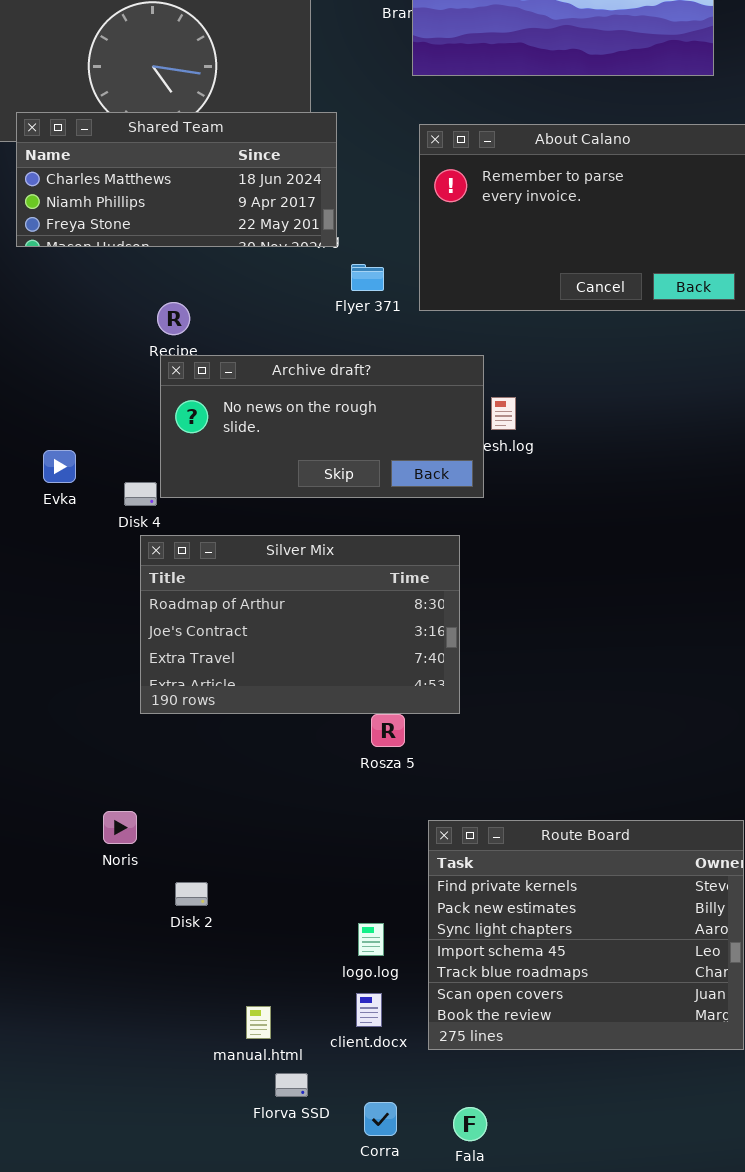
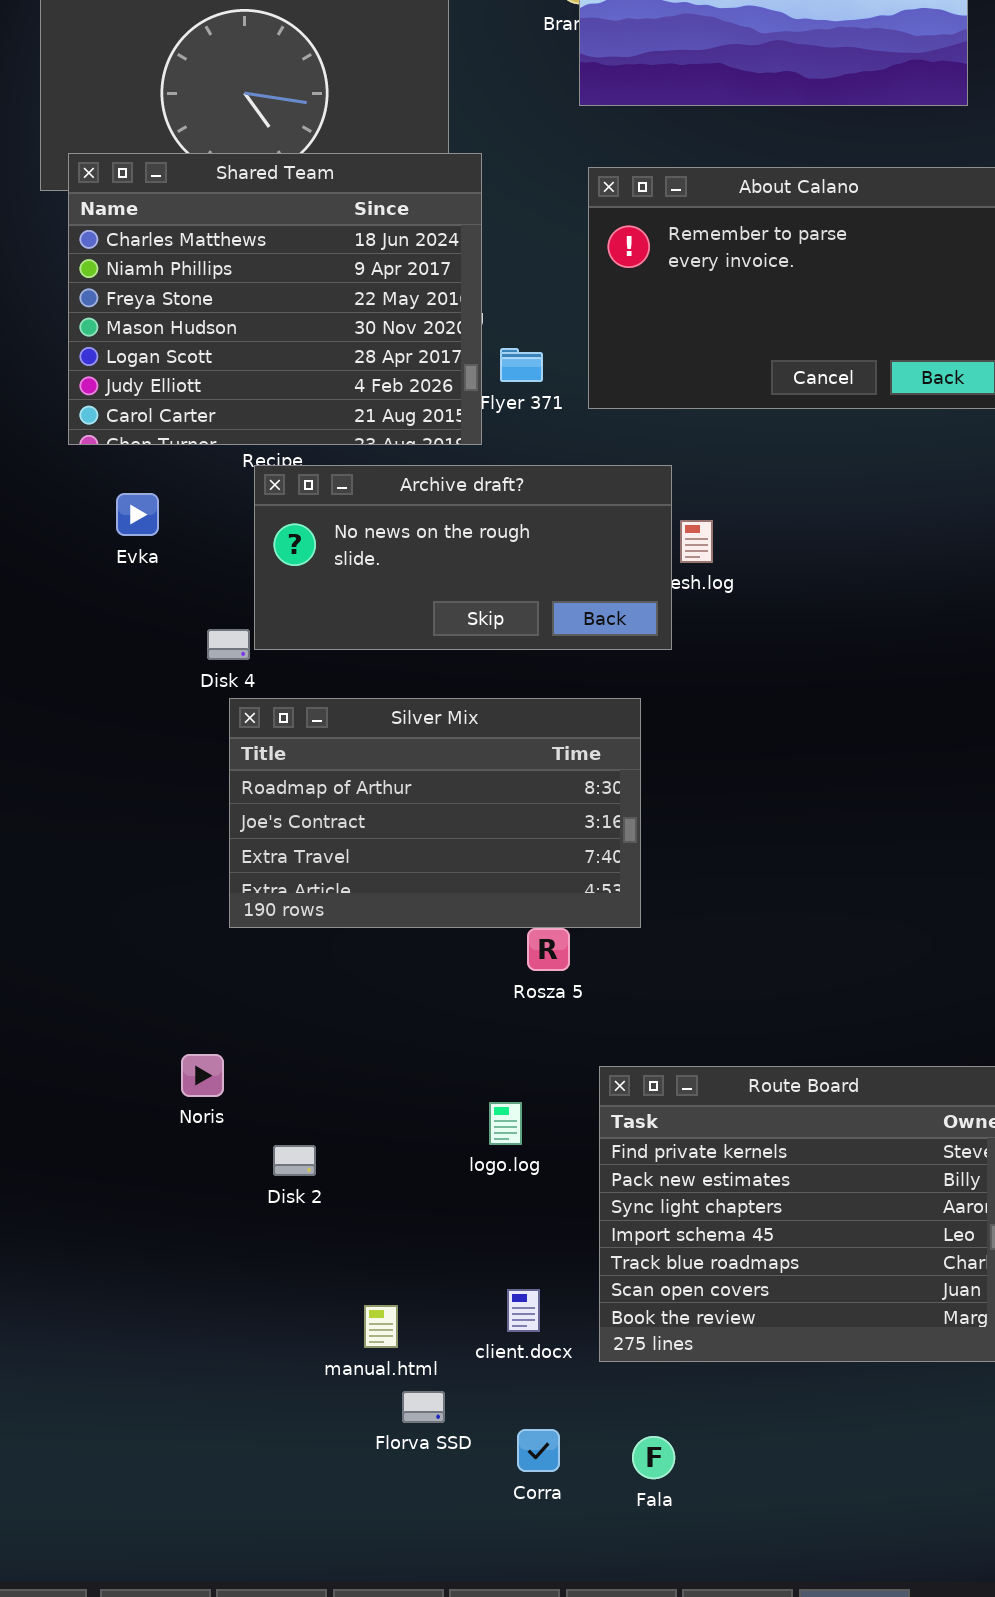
Shared Team: [16,112,337,247] -> [68,153,482,445], resized
Evka: [43,450,76,483] -> [116,493,159,536], moved
logo.log: [358,923,384,956] -> [489,1102,522,1145], moved

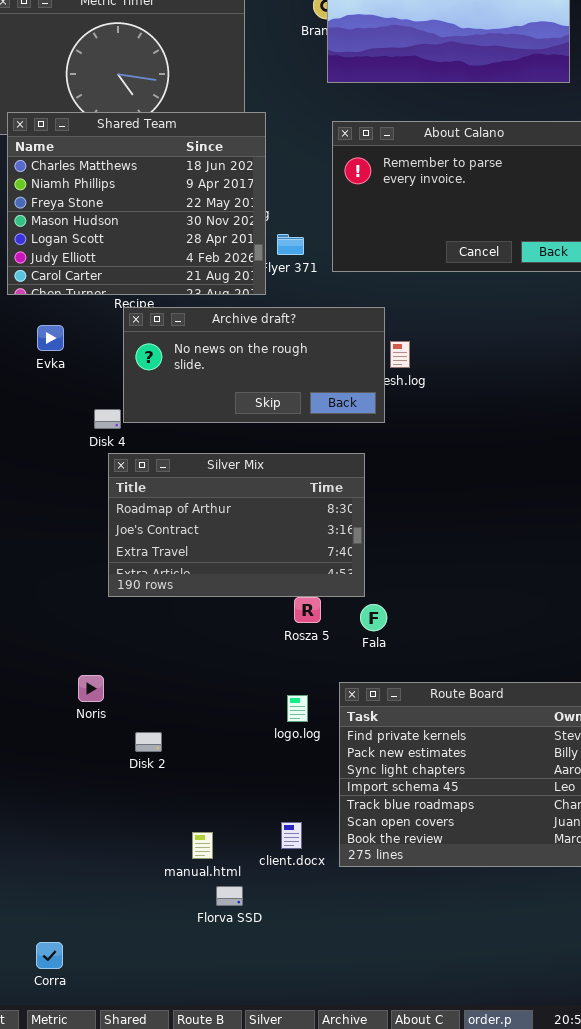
logo.log: [489,1102,522,1145] -> [287,695,308,722], moved
Corra: [517,1429,560,1472] -> [36,942,63,969], moved
Fala: [632,1436,675,1479] -> [360,604,387,631], moved

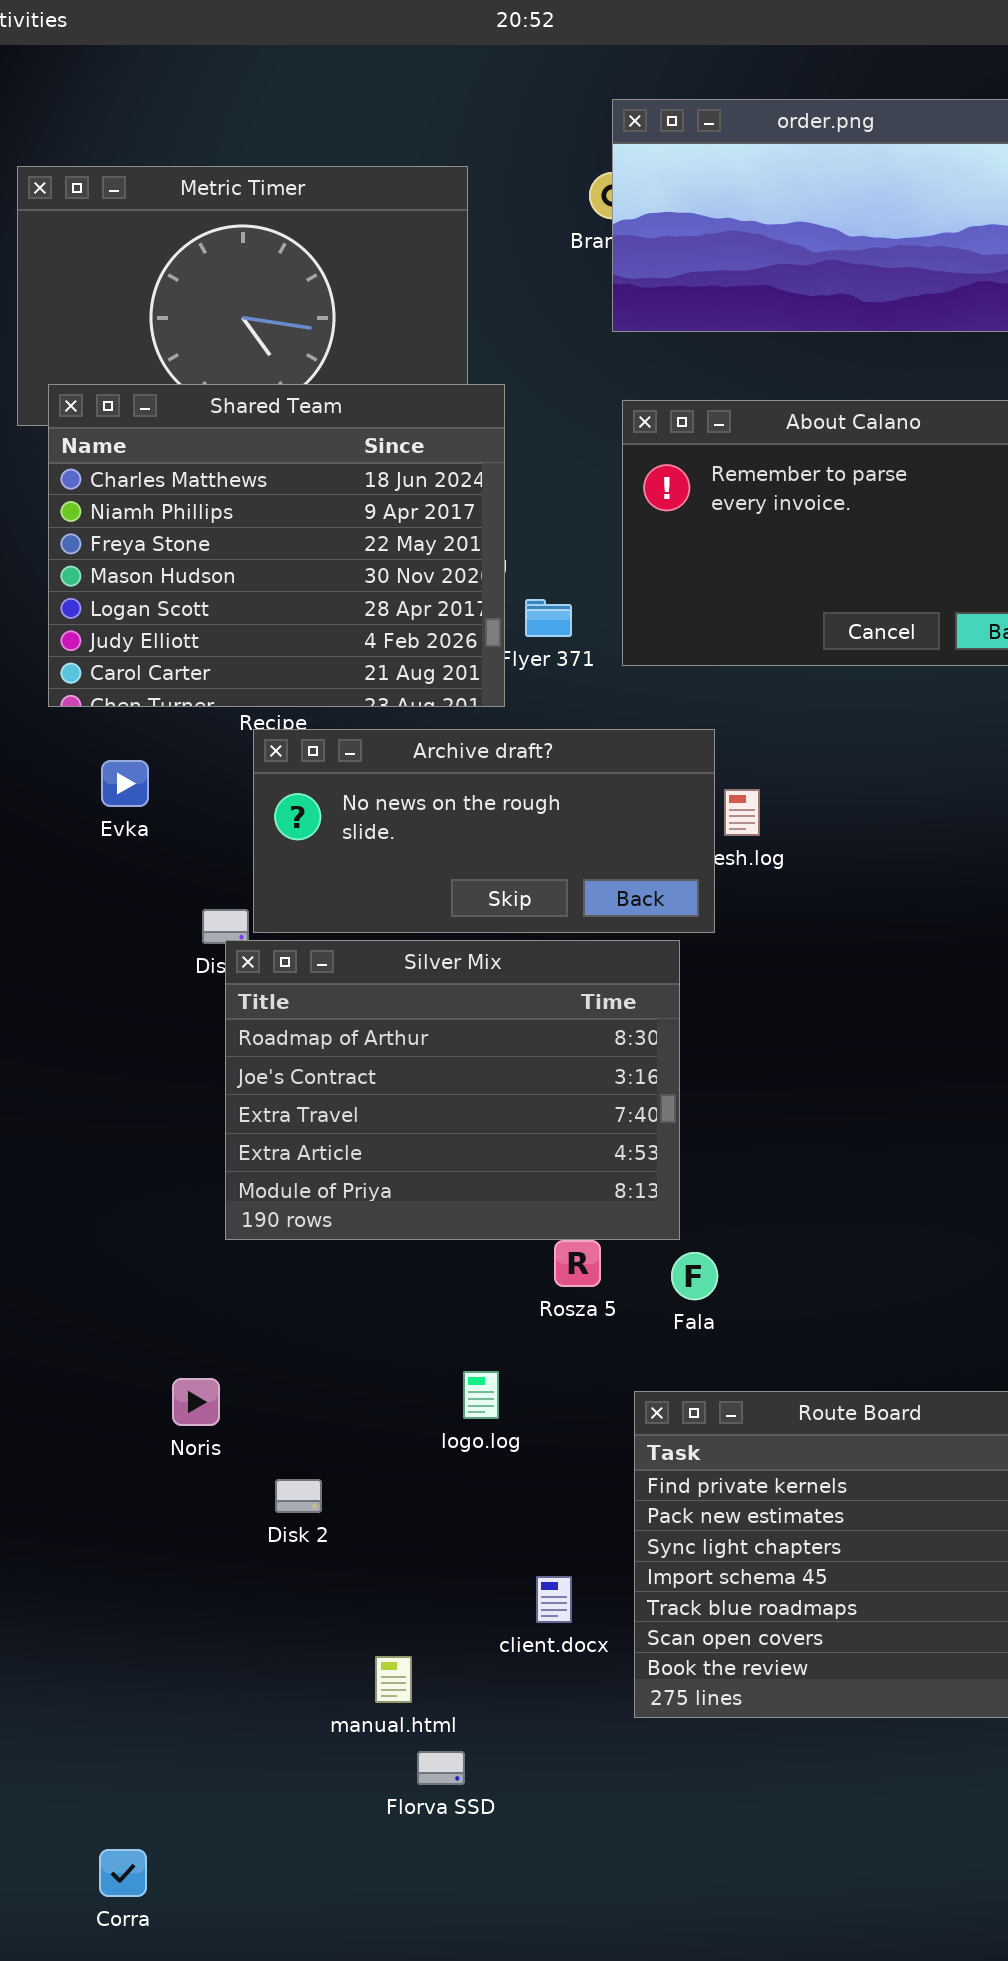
Silver Mix: [108,453,365,597] -> [225,940,680,1240], resized
logo.log: [287,695,308,722] -> [463,1371,499,1419], moved
client.docx: [281,822,302,849] -> [536,1576,572,1623], moved

